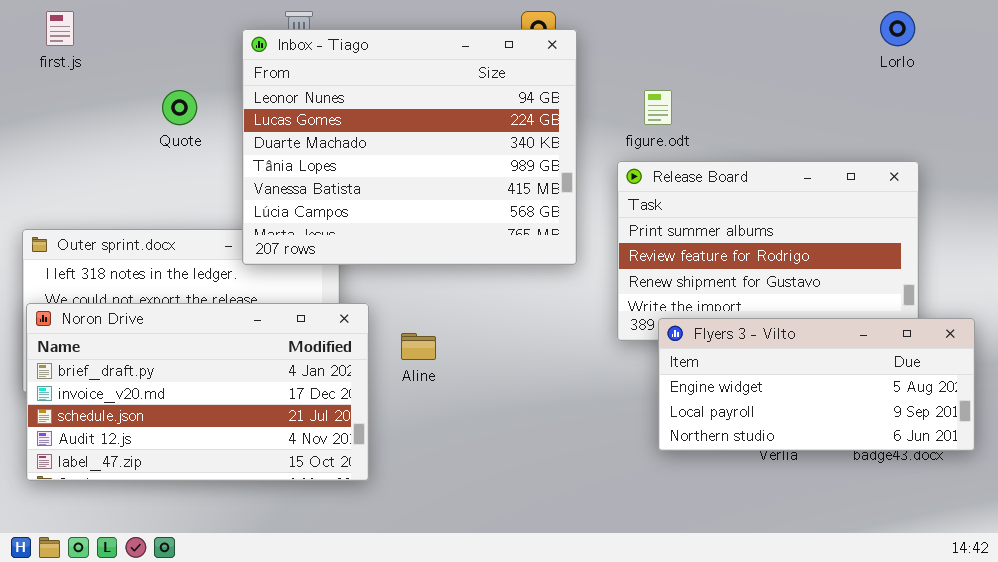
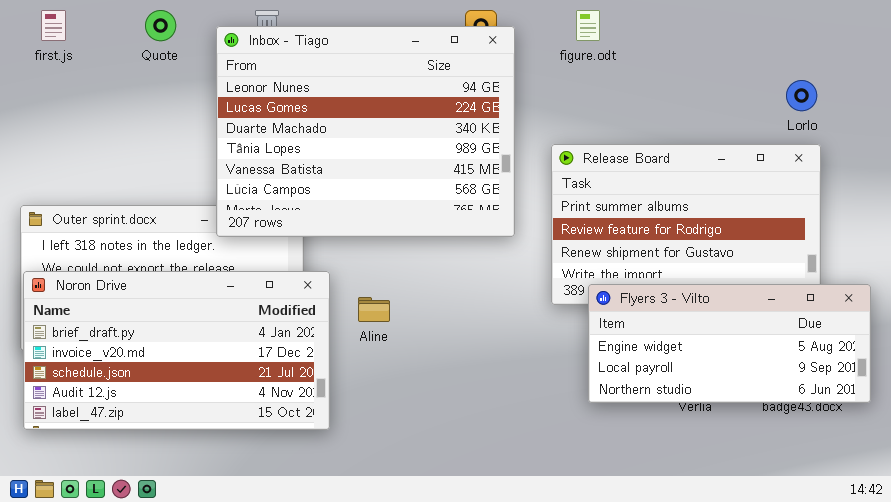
Lorlo: [880,11,915,46] -> [786,80,817,111], moved
Quote: [162,90,197,125] -> [145,10,176,41], moved
figure.odt: [644,90,672,125] -> [576,10,600,41], moved

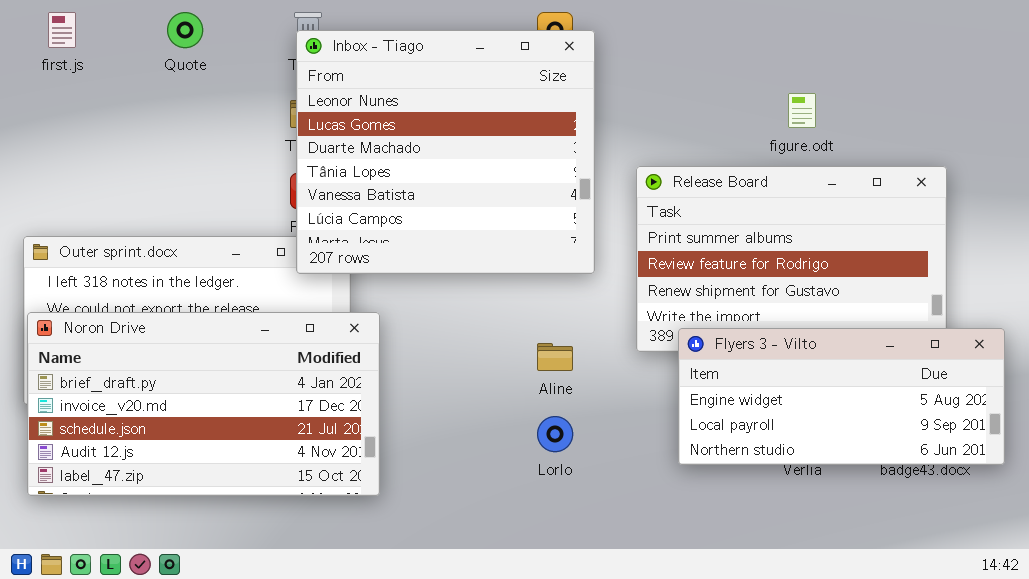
figure.odt: [576,10,600,41] -> [788,93,816,128], moved
Inbox - Tiago: [216,26,515,237] -> [296,30,595,274], resized
Lorlo: [786,80,817,111] -> [537,416,573,452], moved
Aline: [358,297,390,322] -> [537,343,573,371], moved

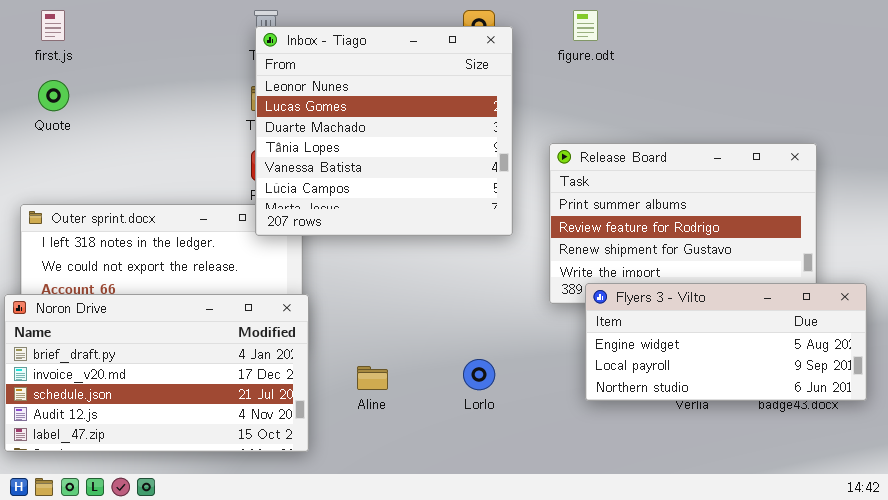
Quote: [167,12,203,48] -> [38,80,69,111], moved
figure.odt: [788,93,816,128] -> [573,10,598,41], moved
Noron Drive: [27,312,380,496] -> [4,294,309,452], moved
Aline: [537,343,573,371] -> [357,366,388,390], moved

